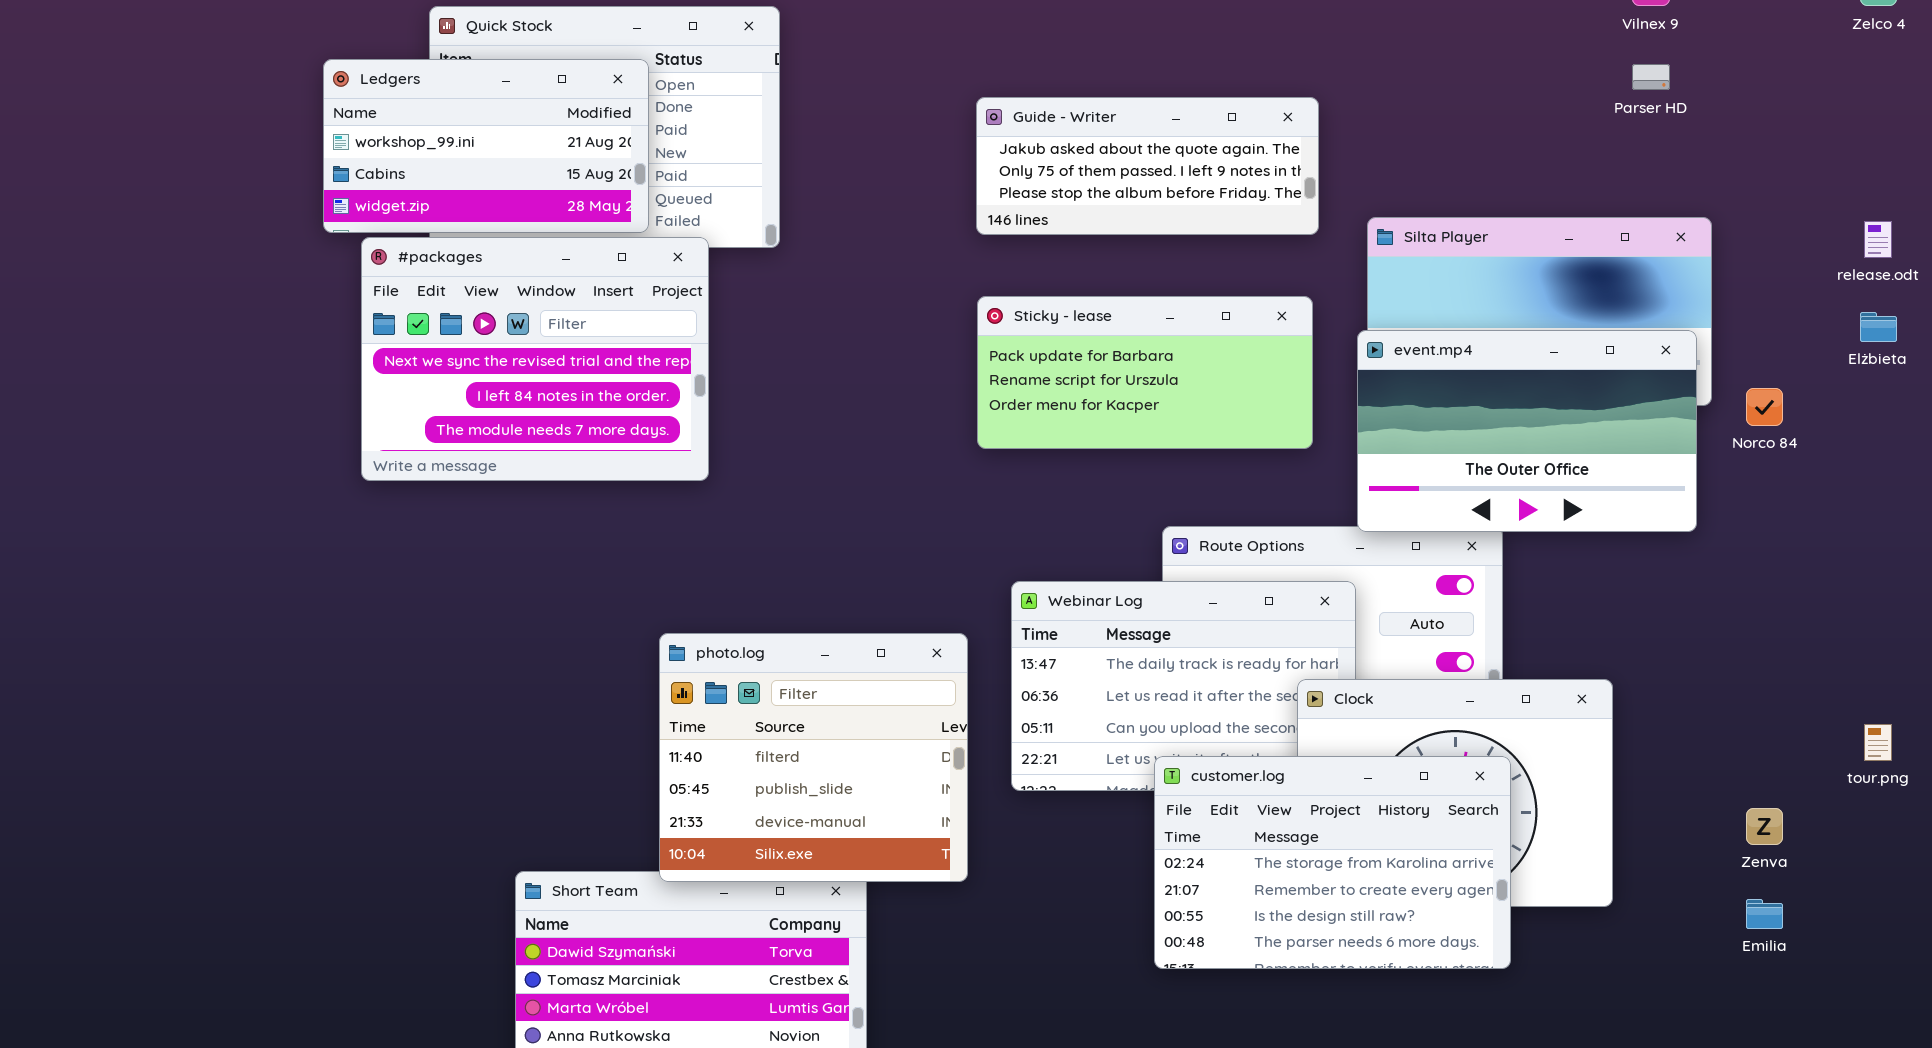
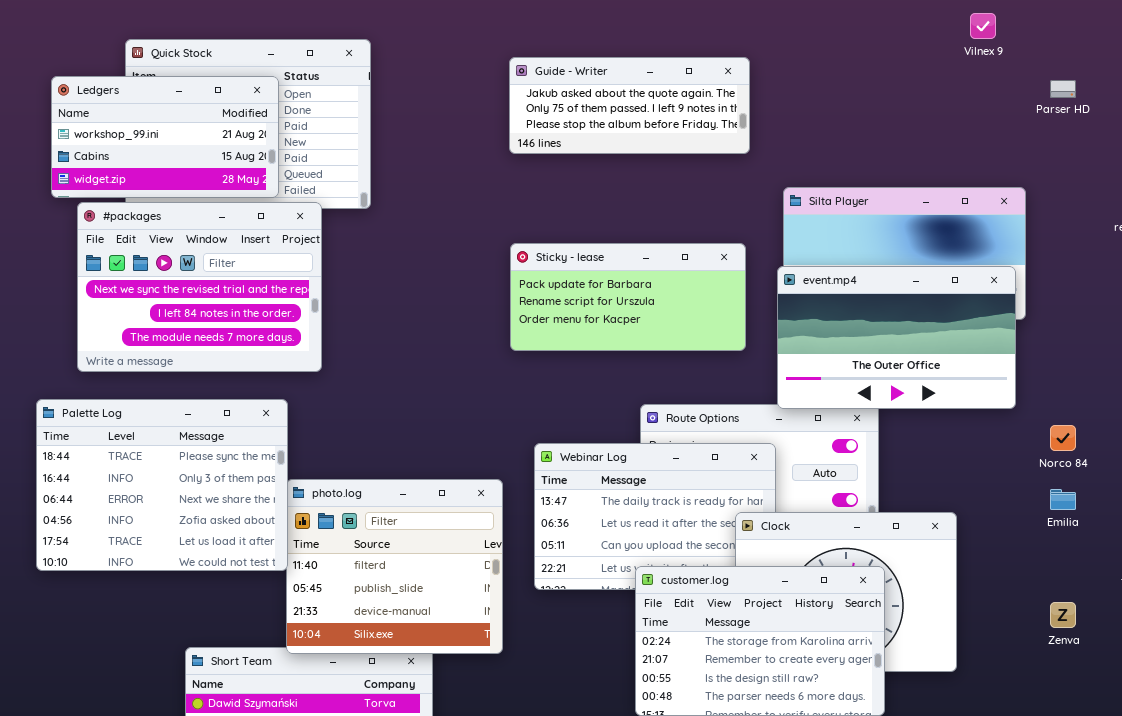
Parser HD: [1632,64,1670,90] -> [1050,80,1076,98], moved
Guide - Writer: [976,97,1319,235] -> [509,57,750,154], moved
Norco 84: [1746,388,1783,426] -> [1050,425,1076,451], moved
Palette Log: none -> [36,399,288,571], opened
Emilia: [1746,899,1783,929] -> [1050,489,1076,510], moved

